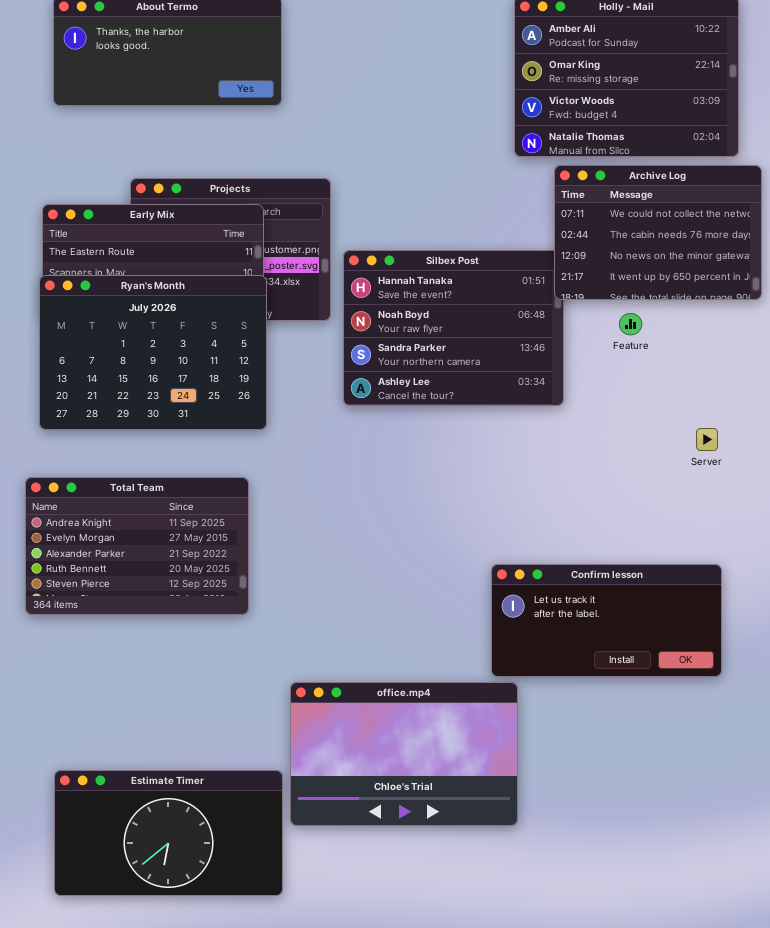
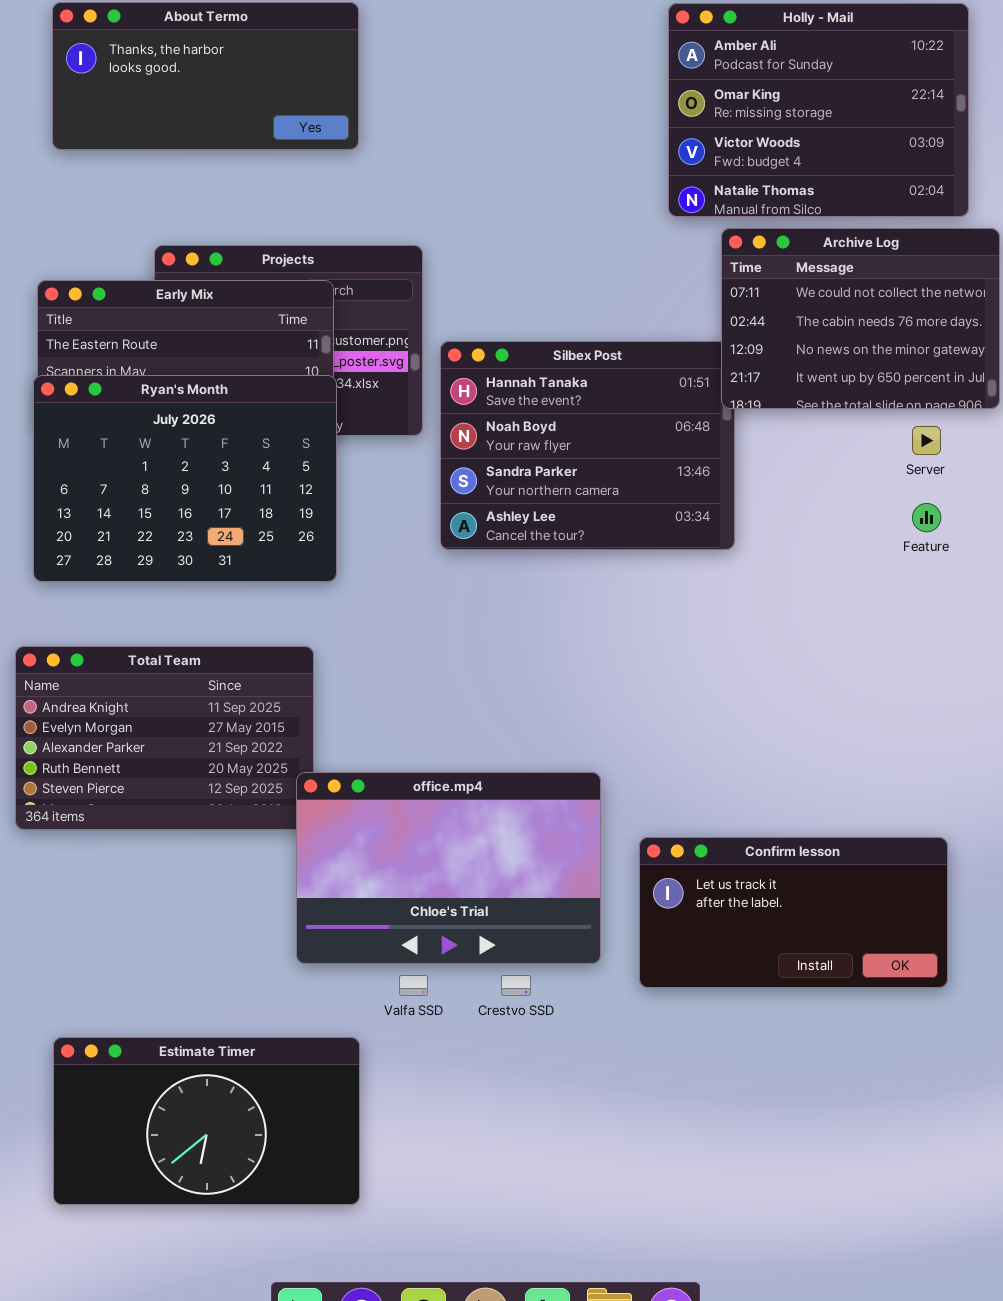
Feature: [619,313,642,335] -> [912,503,941,532], moved
Server: [696,428,718,451] -> [912,426,941,455], moved
Confirm lesson: [491,564,722,677] -> [639,837,948,988], moved
office.mp4: [290,682,518,826] -> [296,772,601,964], moved

